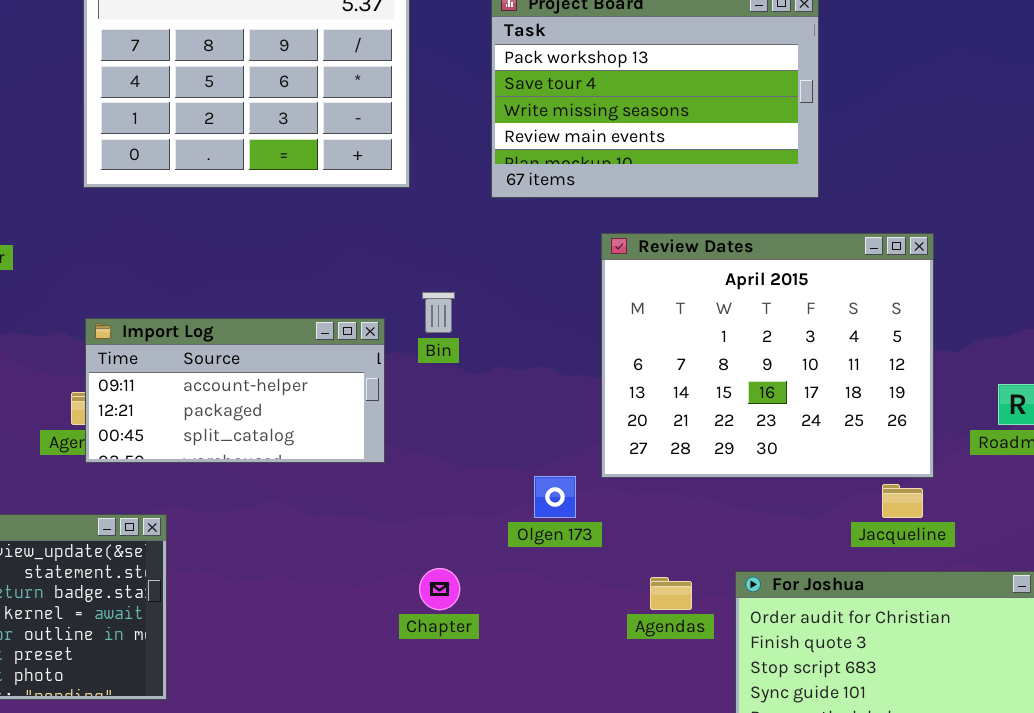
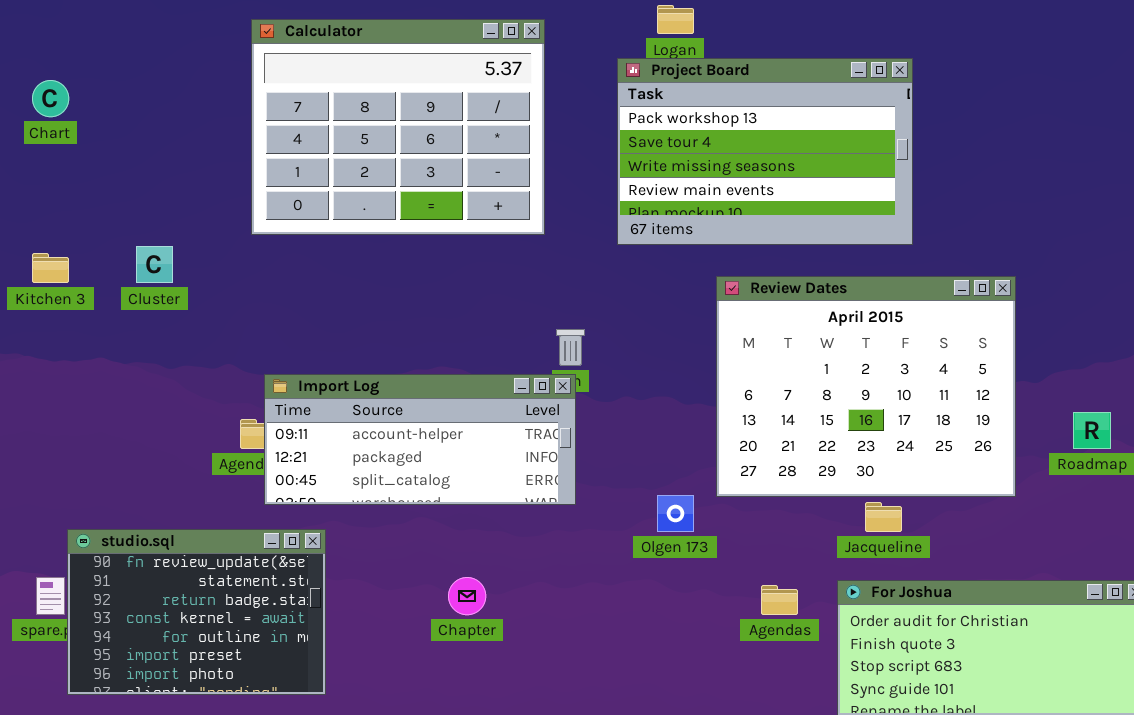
Import Log: [85,318,385,463] -> [264,374,576,505], moved, resized
Jacqueline: [882,484,923,518] -> [865,502,902,532], moved
Chapter: [419,568,460,610] -> [448,577,486,615], moved

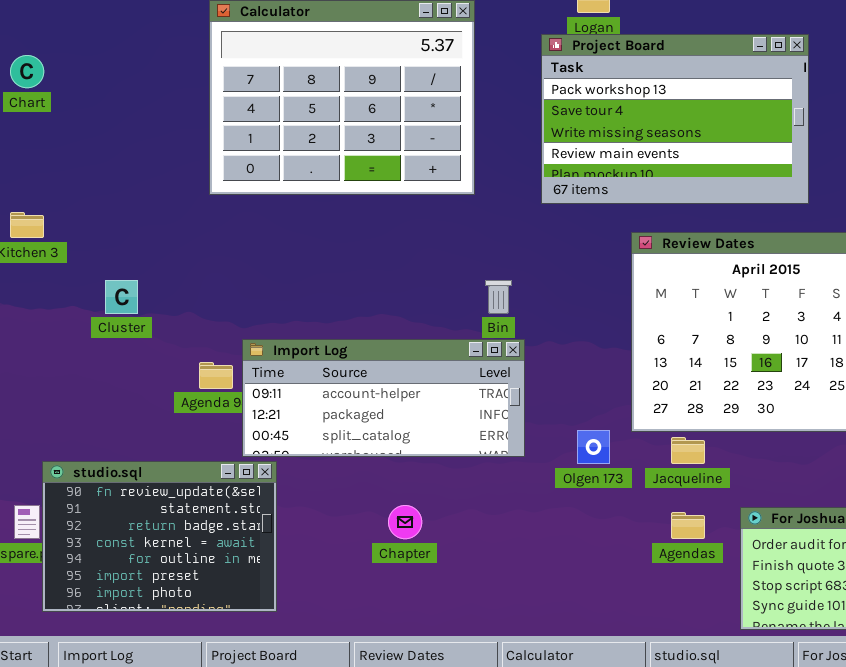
Cluster: [136,246,173,283] -> [105,280,138,314], moved
Import Log: [264,374,576,505] -> [242,339,525,457], moved
Jacqueline: [865,502,902,532] -> [671,437,705,464], moved

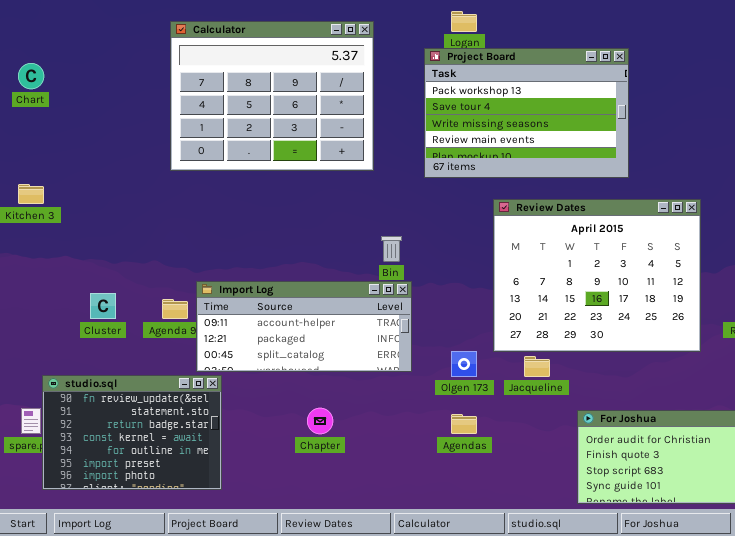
Cluster: [105,280,138,314] -> [90,293,116,319], moved
Agendas: [671,512,705,539] -> [451,414,477,434], moved

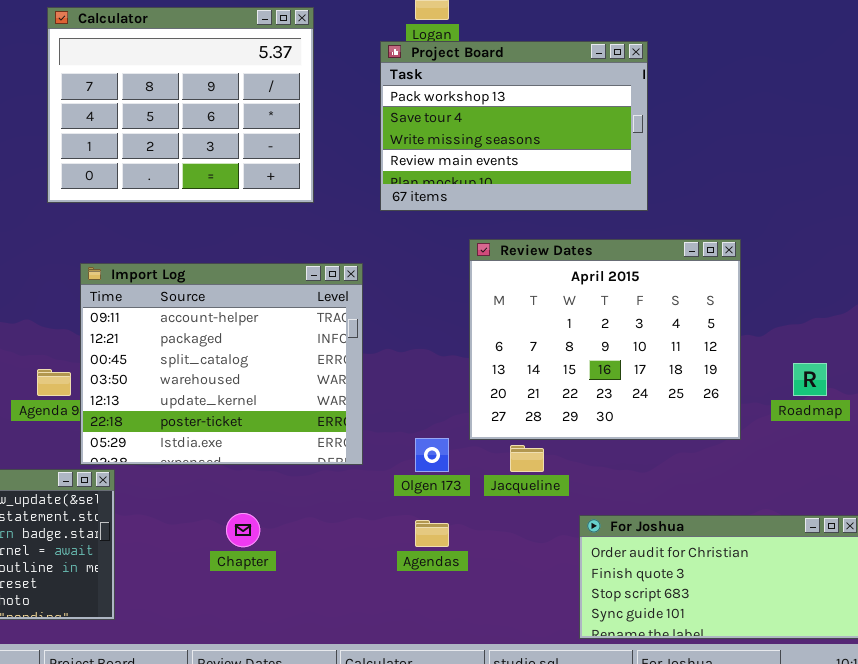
Import Log: [196,281,412,372] -> [80,263,363,465], resized

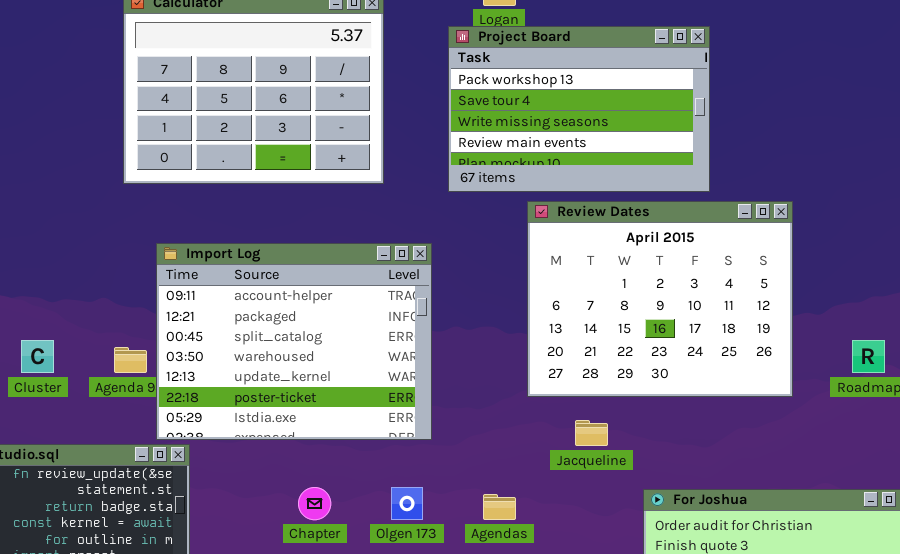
Review Dates: [469,239,741,440] -> [527,201,793,397], moved
Olgen 173: [415,438,449,472] -> [391,487,423,520], moved

